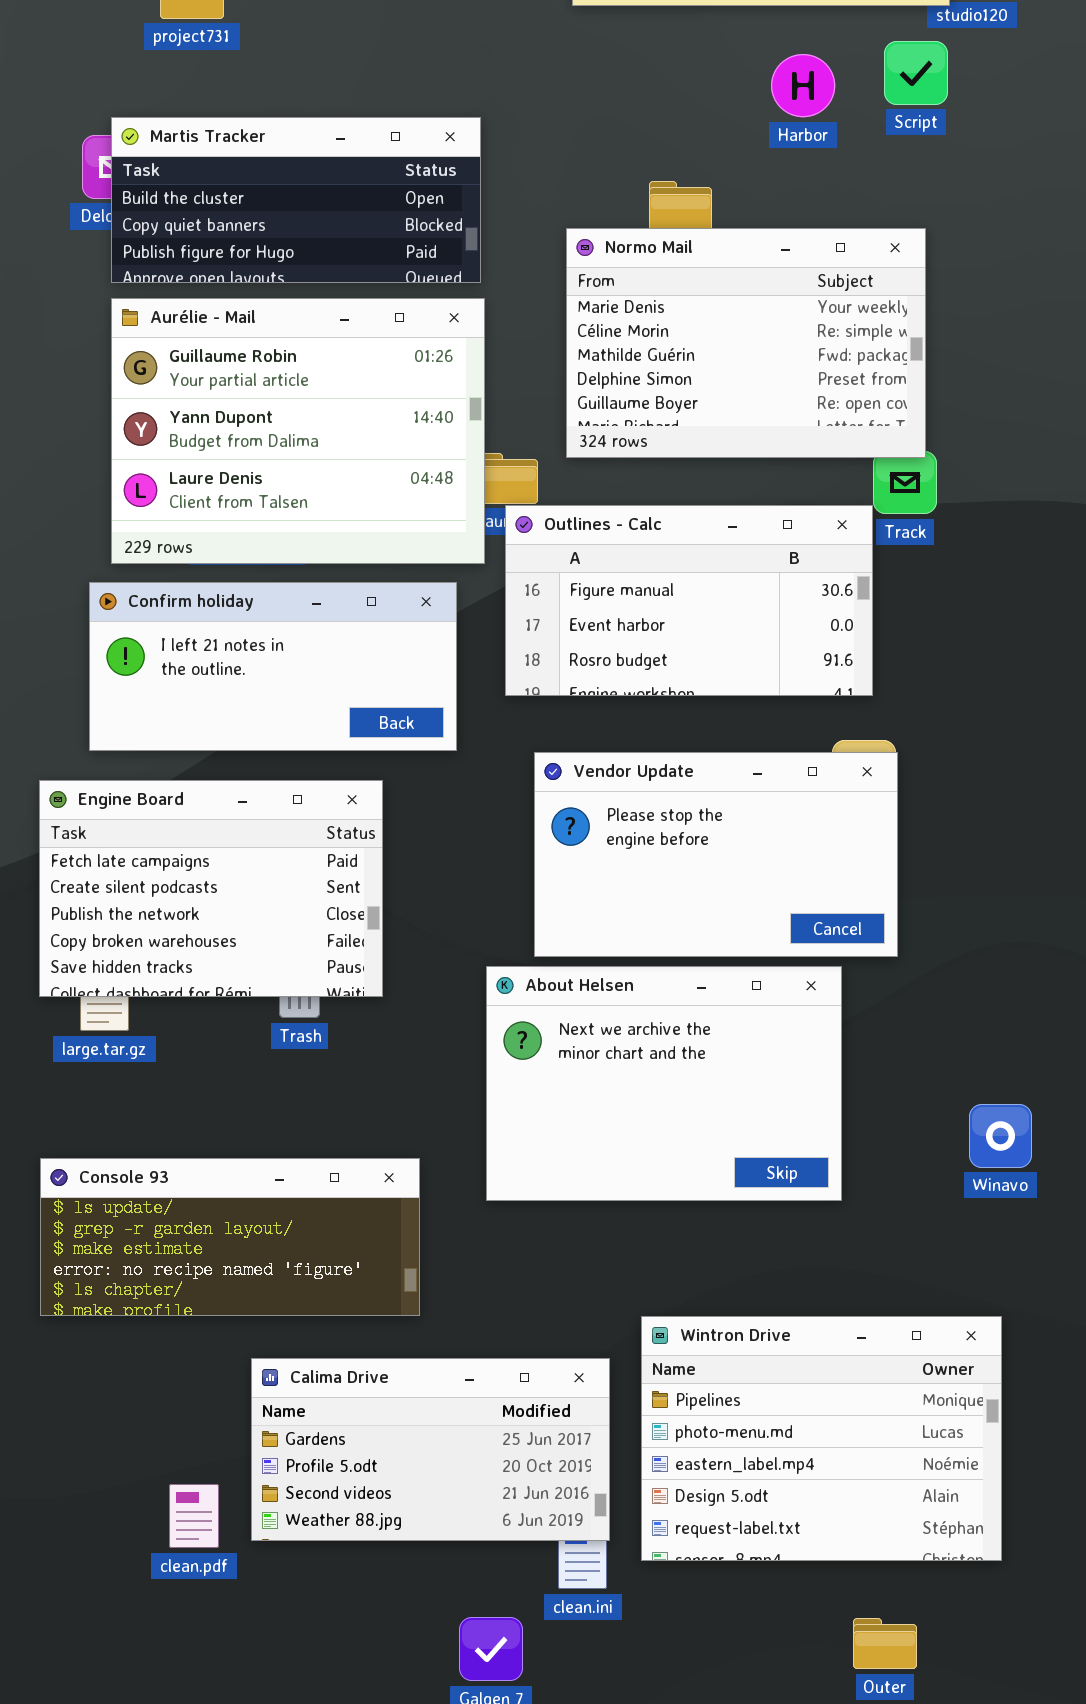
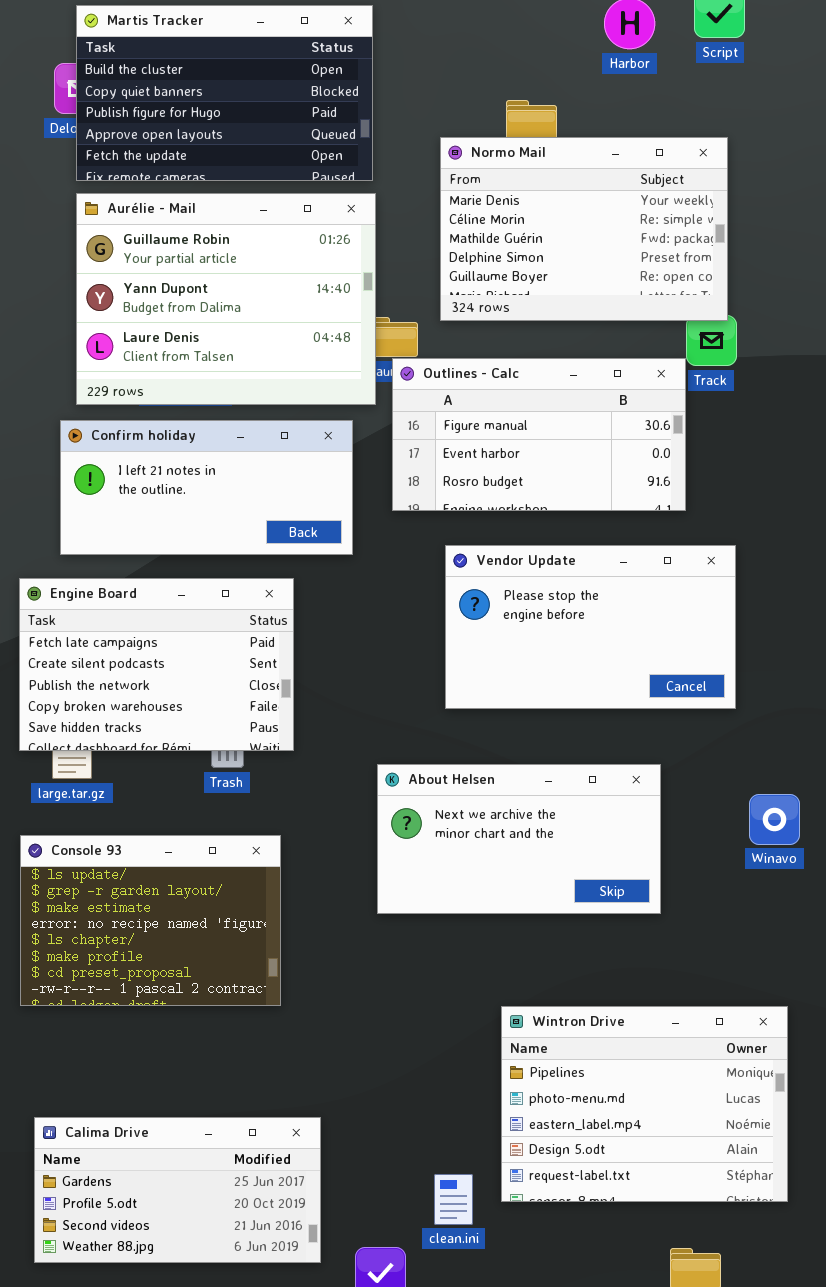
Martis Tracker: [111,117,481,283] -> [76,5,373,181], resized
Vendor Update: [534,752,898,957] -> [445,545,736,709], moved
About Helsen: [486,966,842,1201] -> [377,764,661,914], resized
Winavo: [969,1104,1032,1168] -> [749,794,800,845], moved
Console 93: [40,1158,420,1316] -> [20,835,281,1006], resized
Calima Drive: [251,1358,610,1541] -> [34,1117,321,1263], moved

